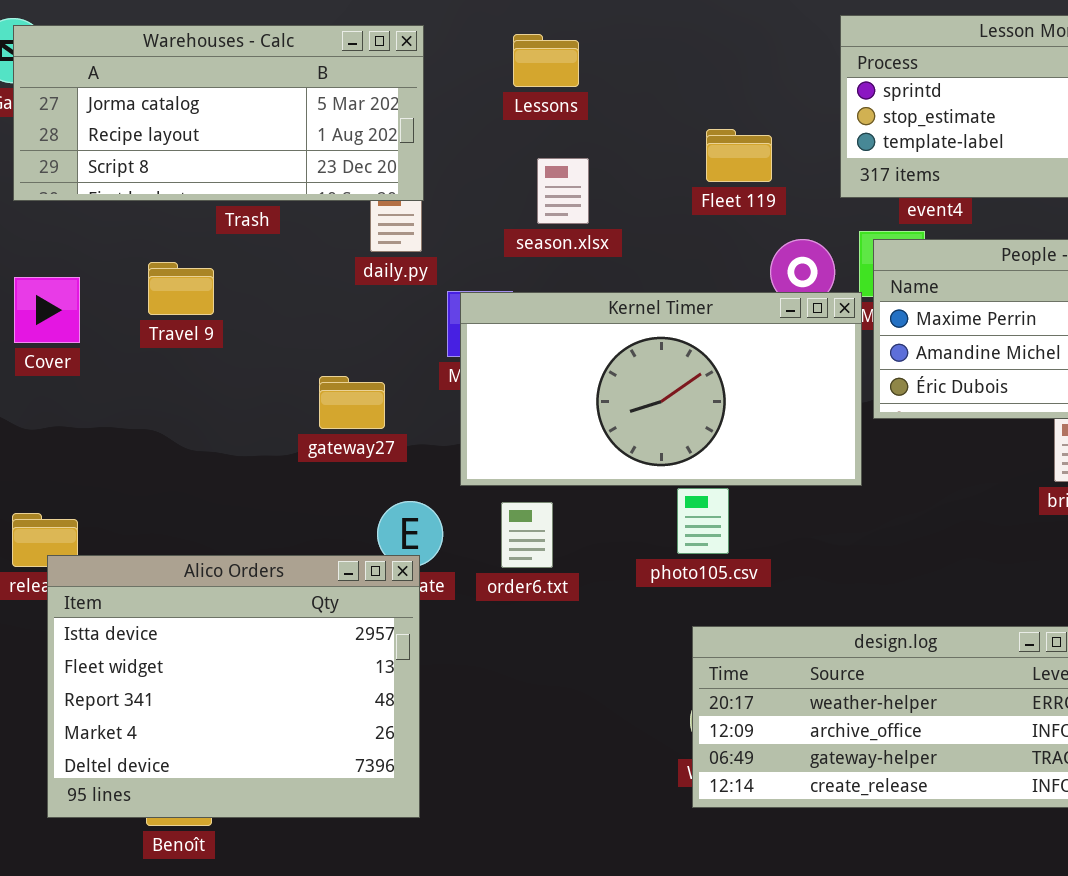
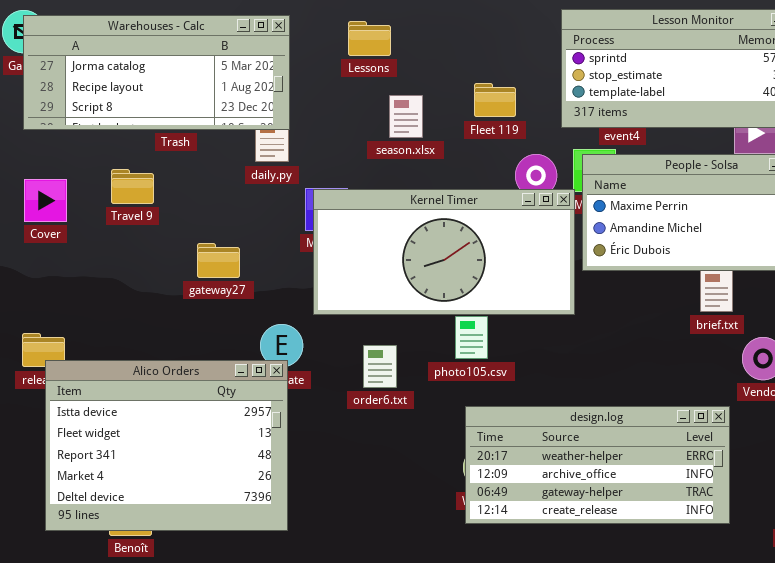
season.xlsx: [537,158,589,224] -> [389,95,423,138], moved
gateway27: [319,376,385,429] -> [197,243,240,278], moved
order6.txt: [501,502,553,568] -> [363,345,397,388], moved

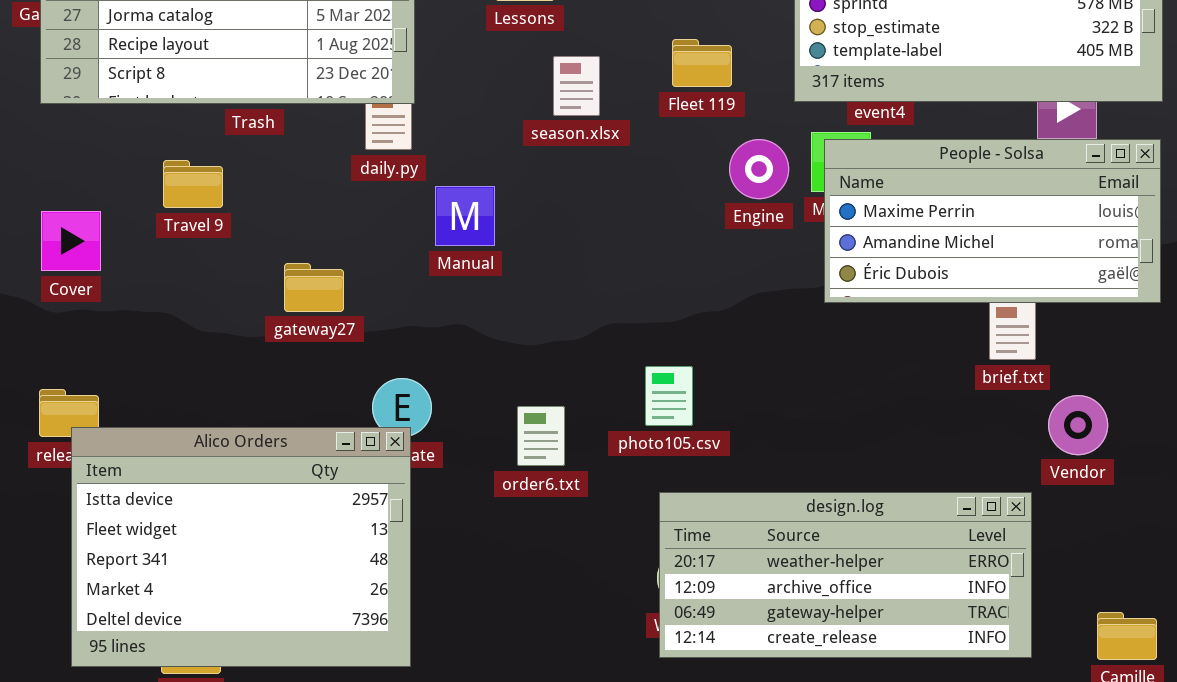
Cover: [24,179,67,222] -> [41,211,101,271], moved
Kernel Timer: [313,189,575,315] -> none, closed

